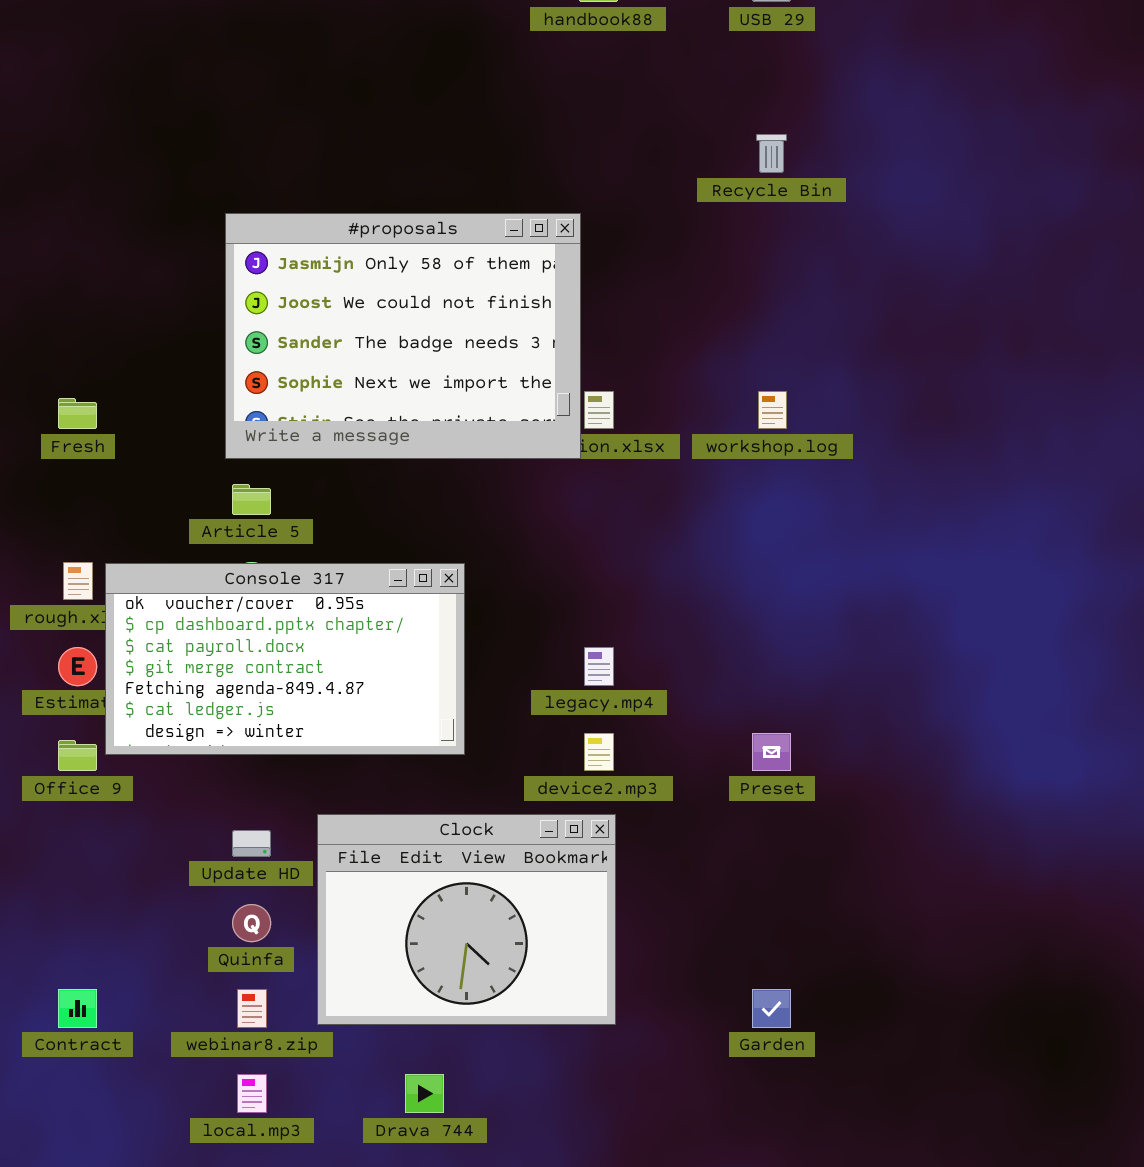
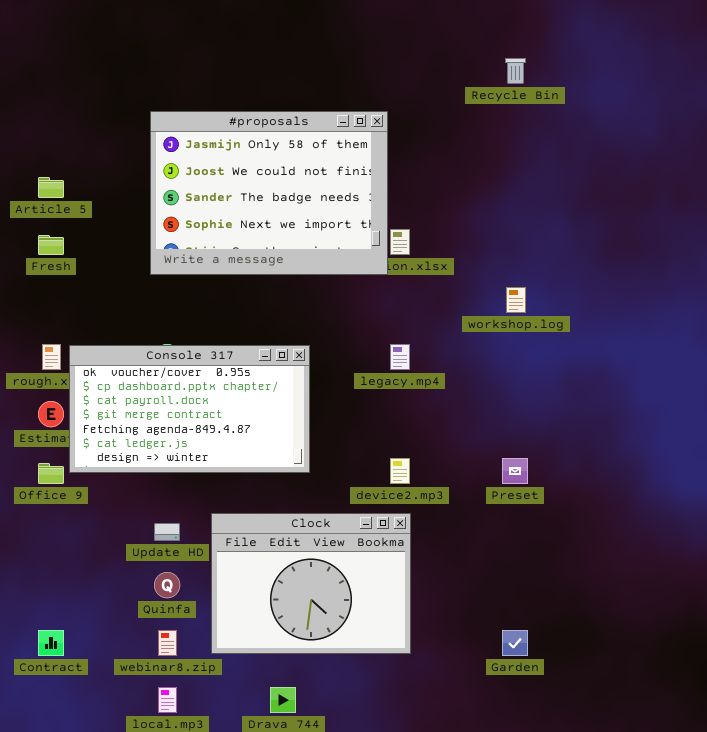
workshop.log: [758,391,787,429] -> [506,287,526,313], moved
Article 5: [232,484,271,515] -> [38,177,64,198], moved
legacy.mp4: [584,647,614,686] -> [390,344,410,370], moved

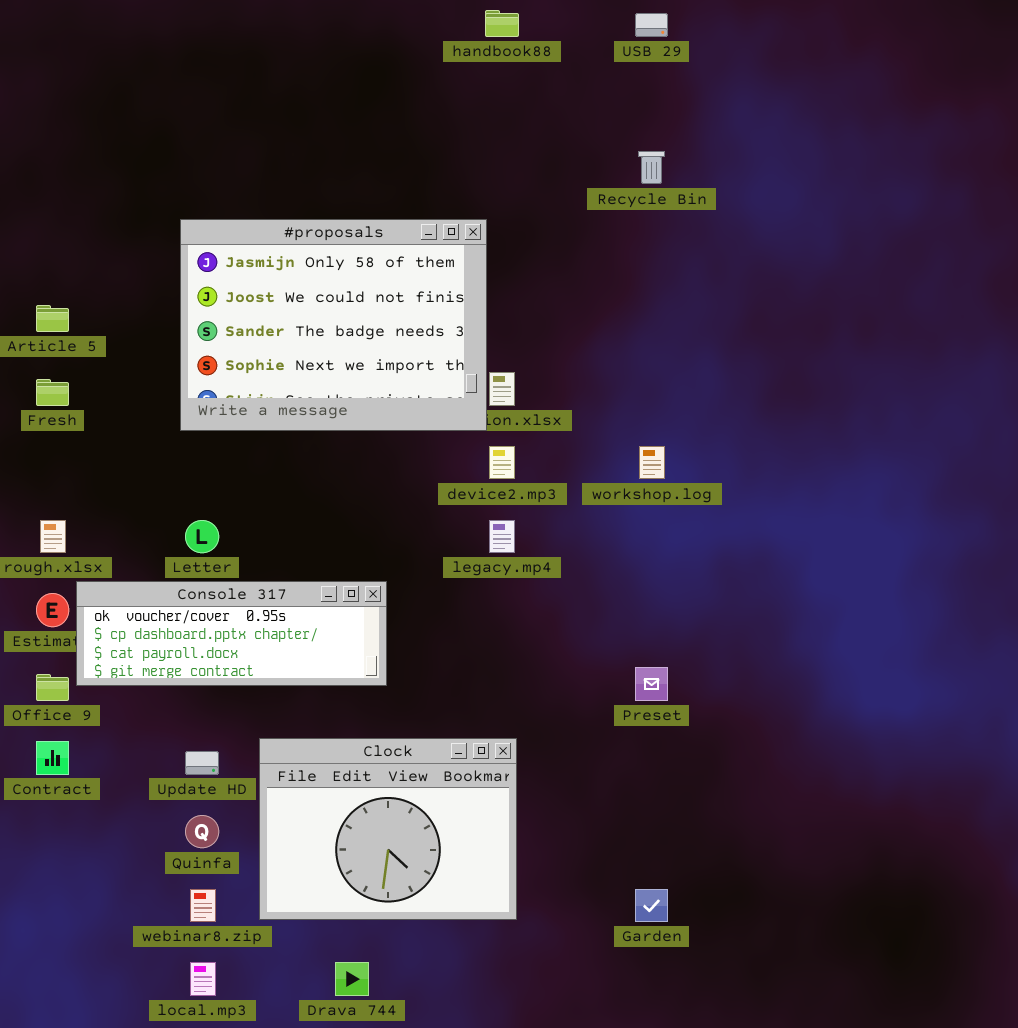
Console 317: [69,345,310,473] -> [76,581,387,686], resized
device2.mp3: [390,458,410,484] -> [489,446,515,479], moved
Contract: [38,630,64,656] -> [36,741,69,775], moved

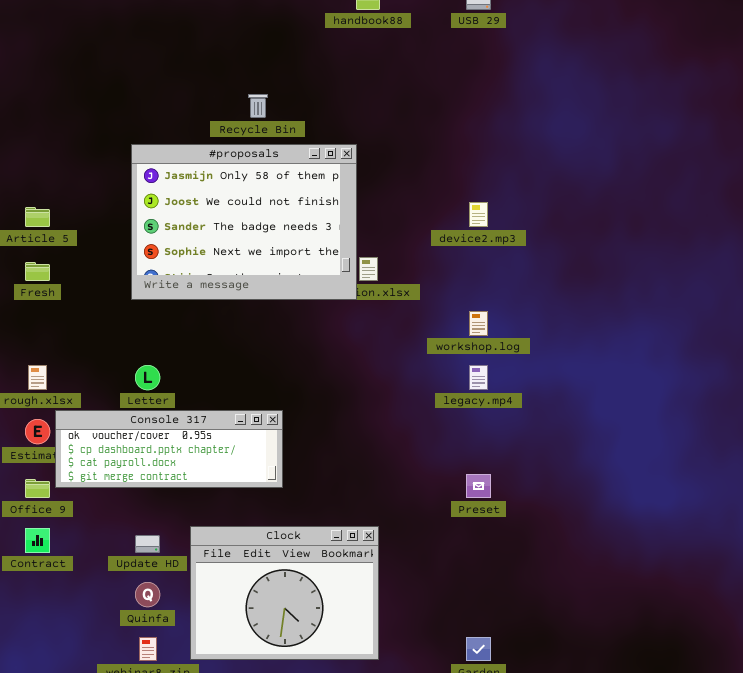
Recycle Bin: [638,151,665,184] -> [248,94,268,118], moved
device2.mp3: [489,446,515,479] -> [469,202,488,227], moved
legacy.mp4: [489,520,515,553] -> [469,365,488,390], moved

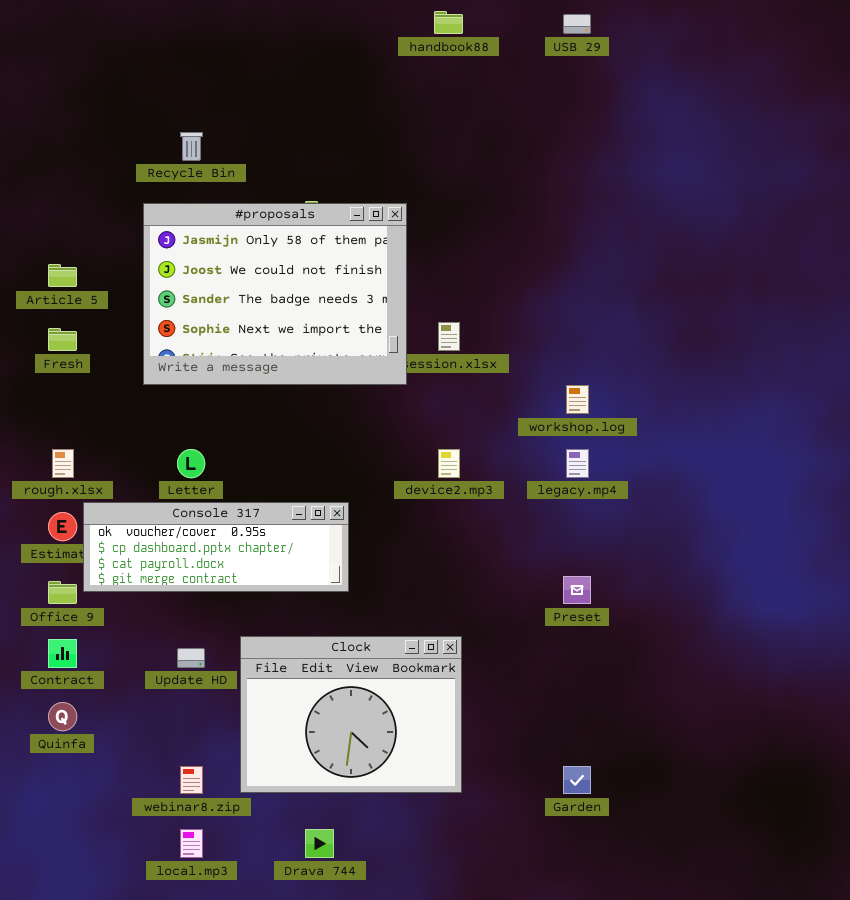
Recycle Bin: [248,94,268,118] -> [180,132,203,161], moved
#proposals: [131,144,357,300] -> [143,203,407,385], moved
device2.mp3: [469,202,488,227] -> [438,449,460,478], moved
Quinfa: [135,582,160,607] -> [48,702,77,731], moved

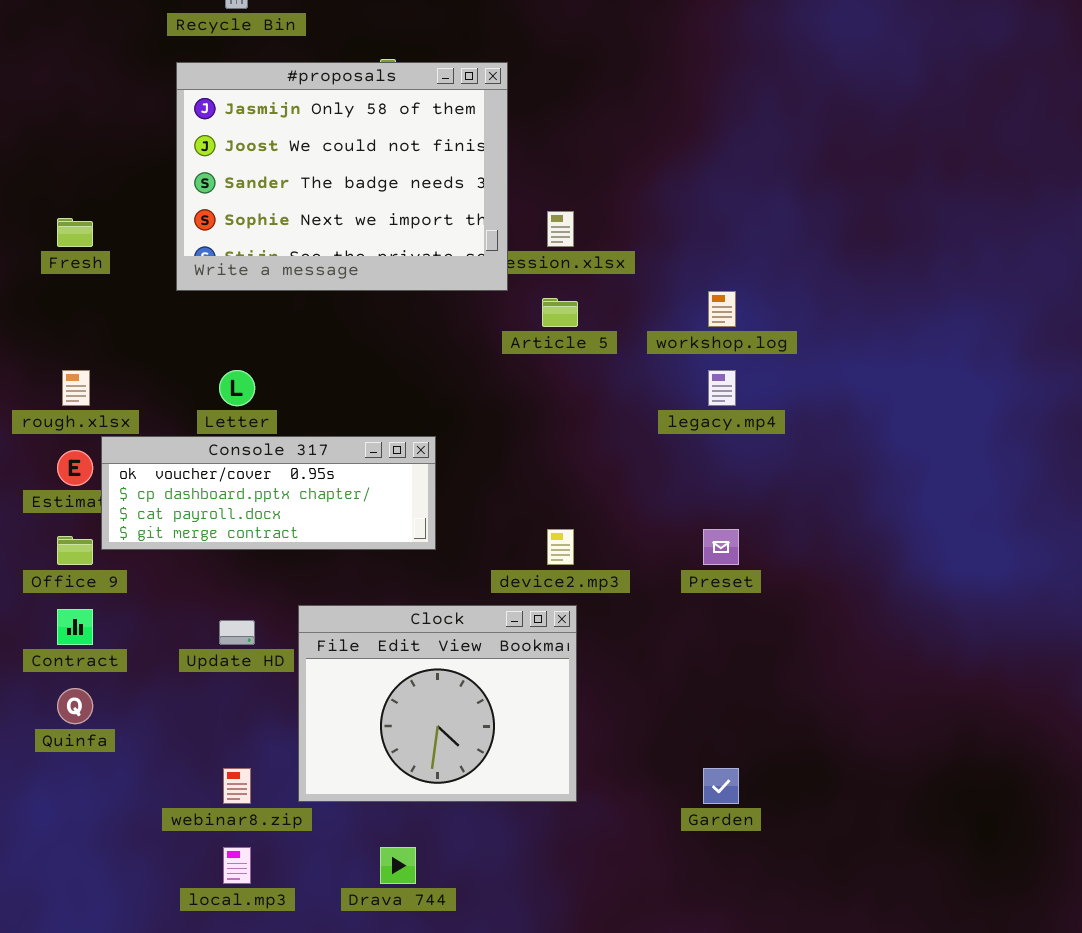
Article 5: [48,264,77,287] -> [542,298,578,327], moved
device2.mp3: [438,449,460,478] -> [547,529,574,565], moved

